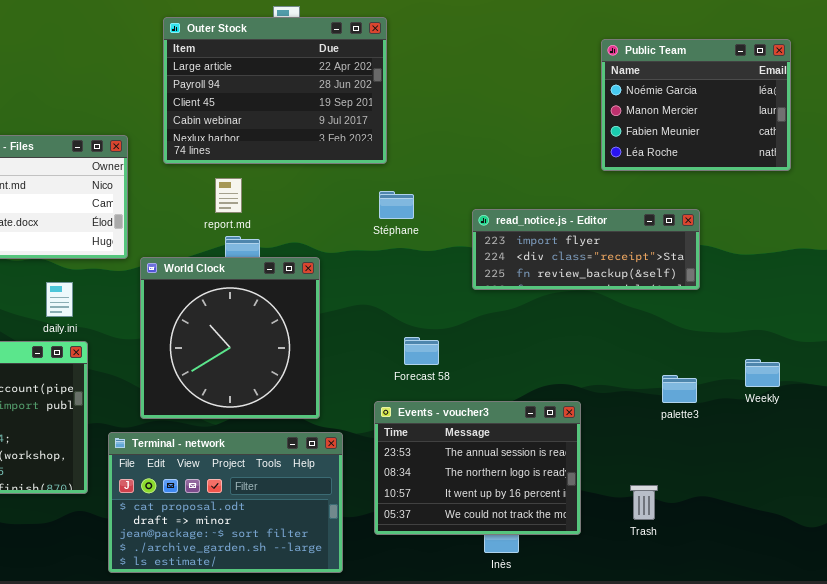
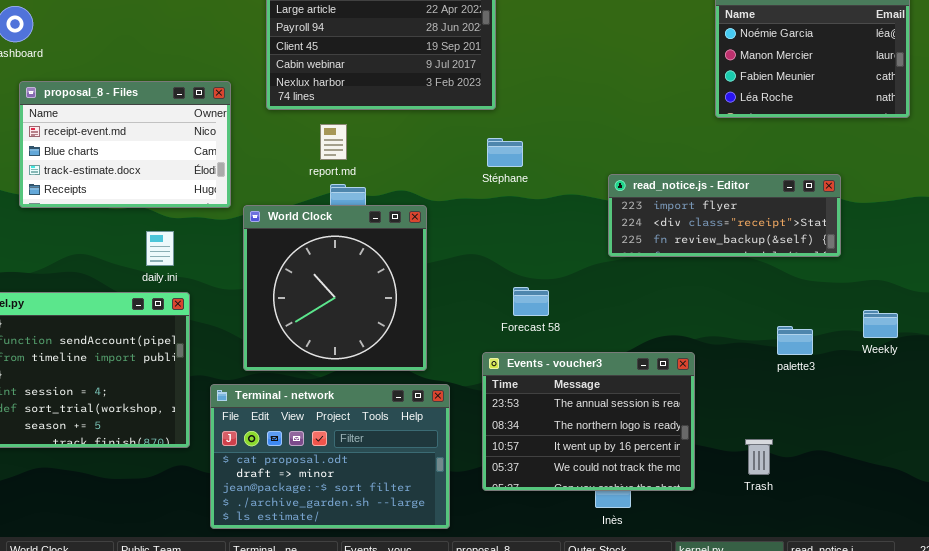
read_notice.js - Editor: [472,209,700,290] -> [608,174,841,257], moved

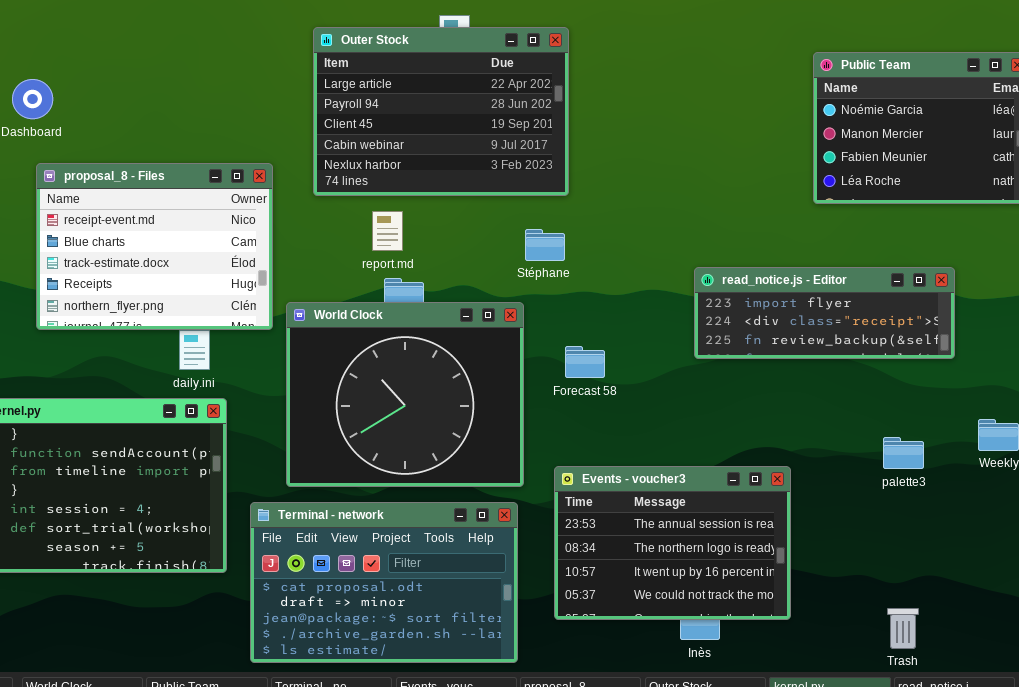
proposal_8 - Files: [19,81,231,208] -> [36,163,273,330], resized
Stéphane: [487,138,523,167] -> [525,229,565,261], moved
World Clock: [243,205,427,371] -> [286,302,524,487], resized
Forecast 58: [513,287,549,316] -> [565,346,605,378], moved
Trash: [745,439,773,475] -> [887,608,919,649], moved

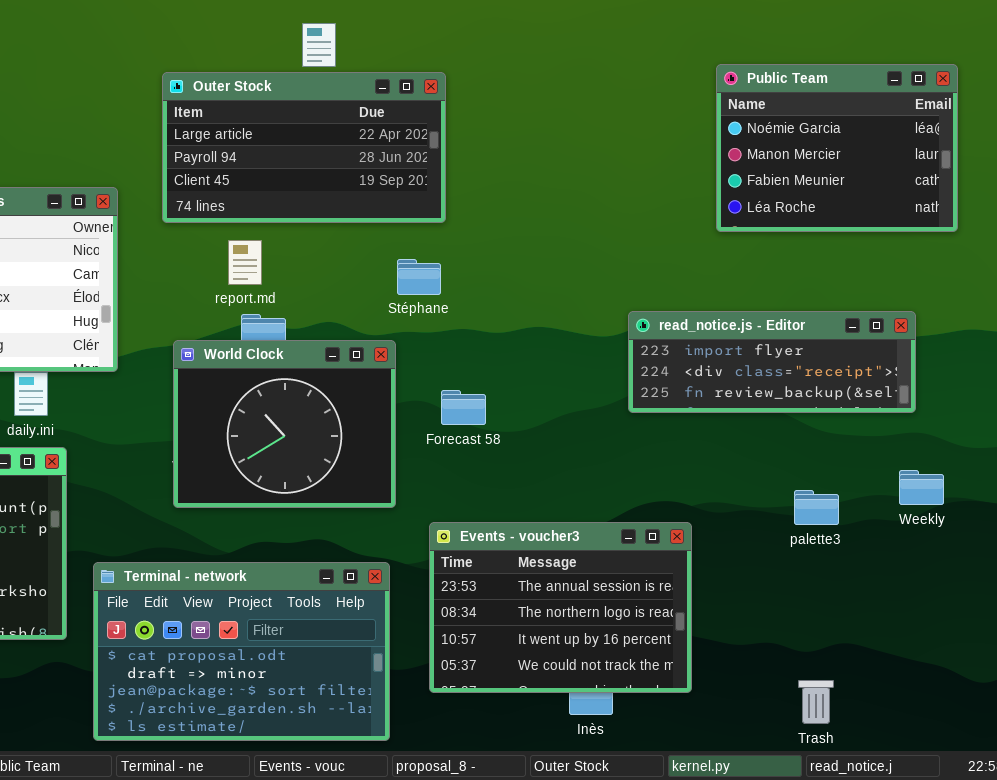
Outer Stock: [313,27,569,196] -> [162,72,446,223], resized
read_notice.js - Editor: [694,267,955,359] -> [628,311,916,413], moved
World Clock: [286,302,524,487] -> [173,340,396,508], resized

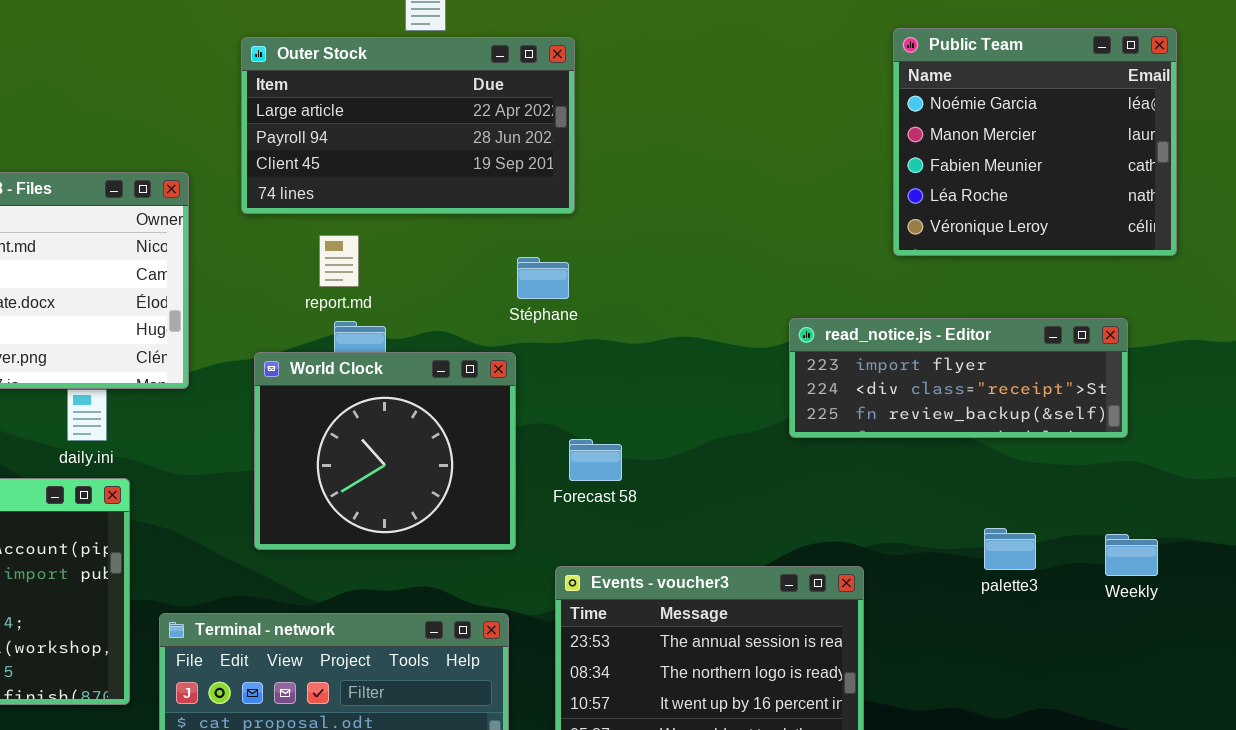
Public Team: [716,64,958,232] -> [893,28,1177,256], resized
Forecast 58: [441,390,486,425] -> [569,439,622,481], moved
Weekly: [899,470,944,505] -> [1105,534,1158,576], moved

